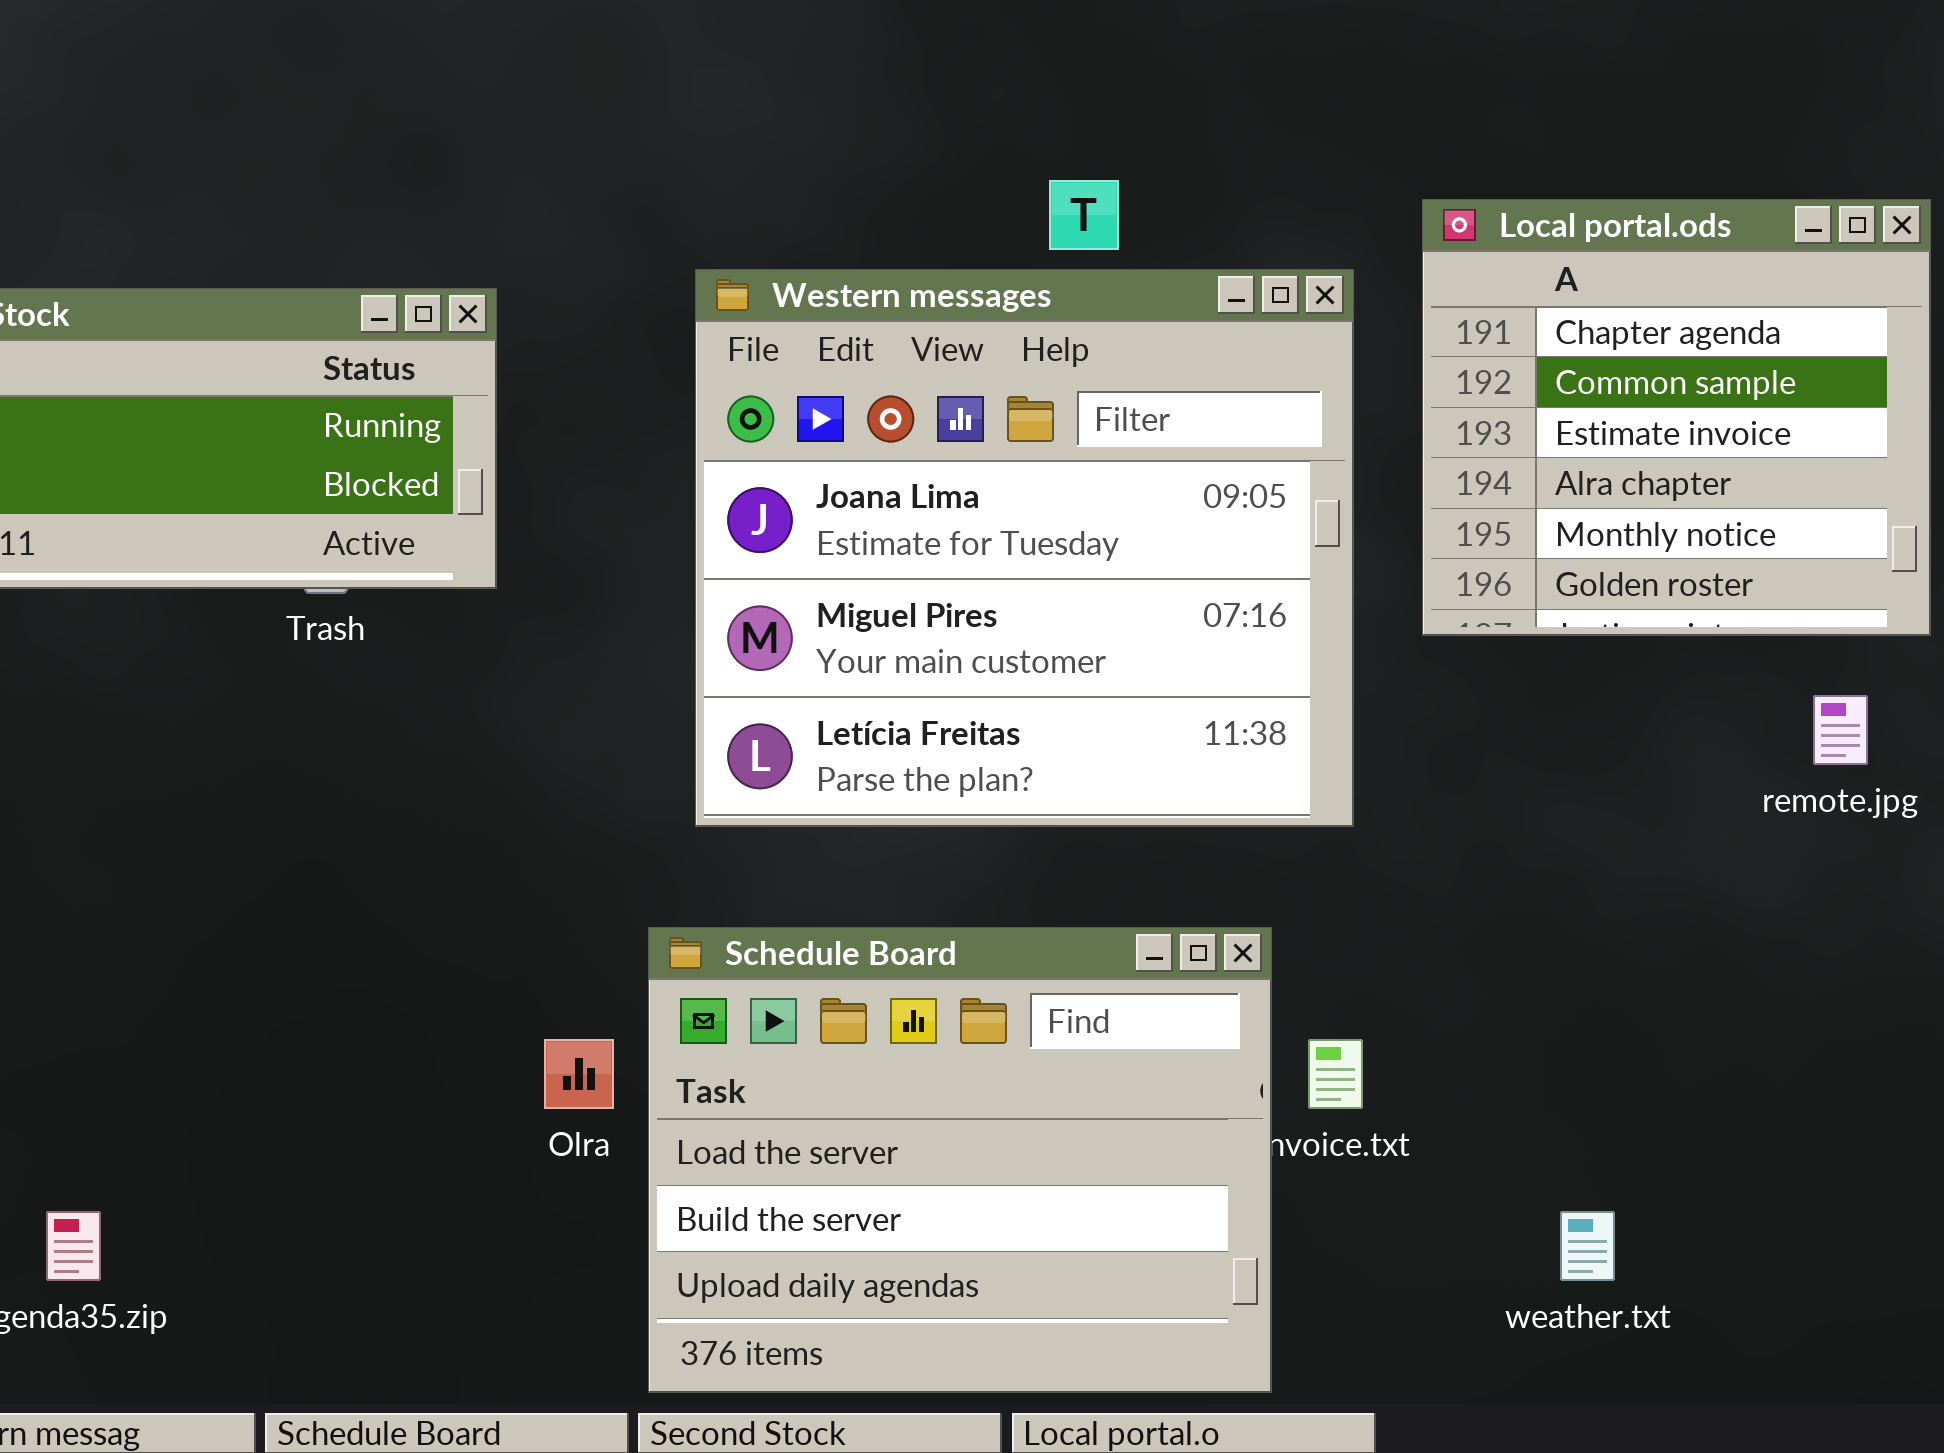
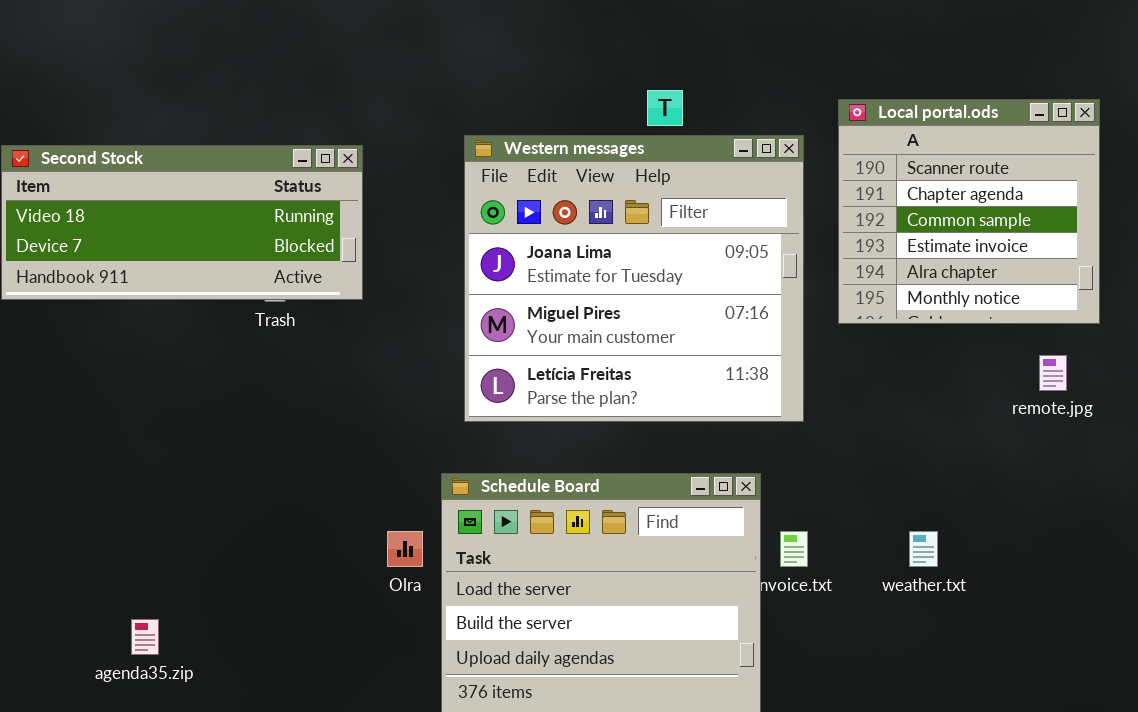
Local portal.ods: [1422,199,1931,636] -> [838,99,1100,324], scrolled up 1 row
weather.txt: [1560,1211,1615,1281] -> [909,531,938,567], moved

